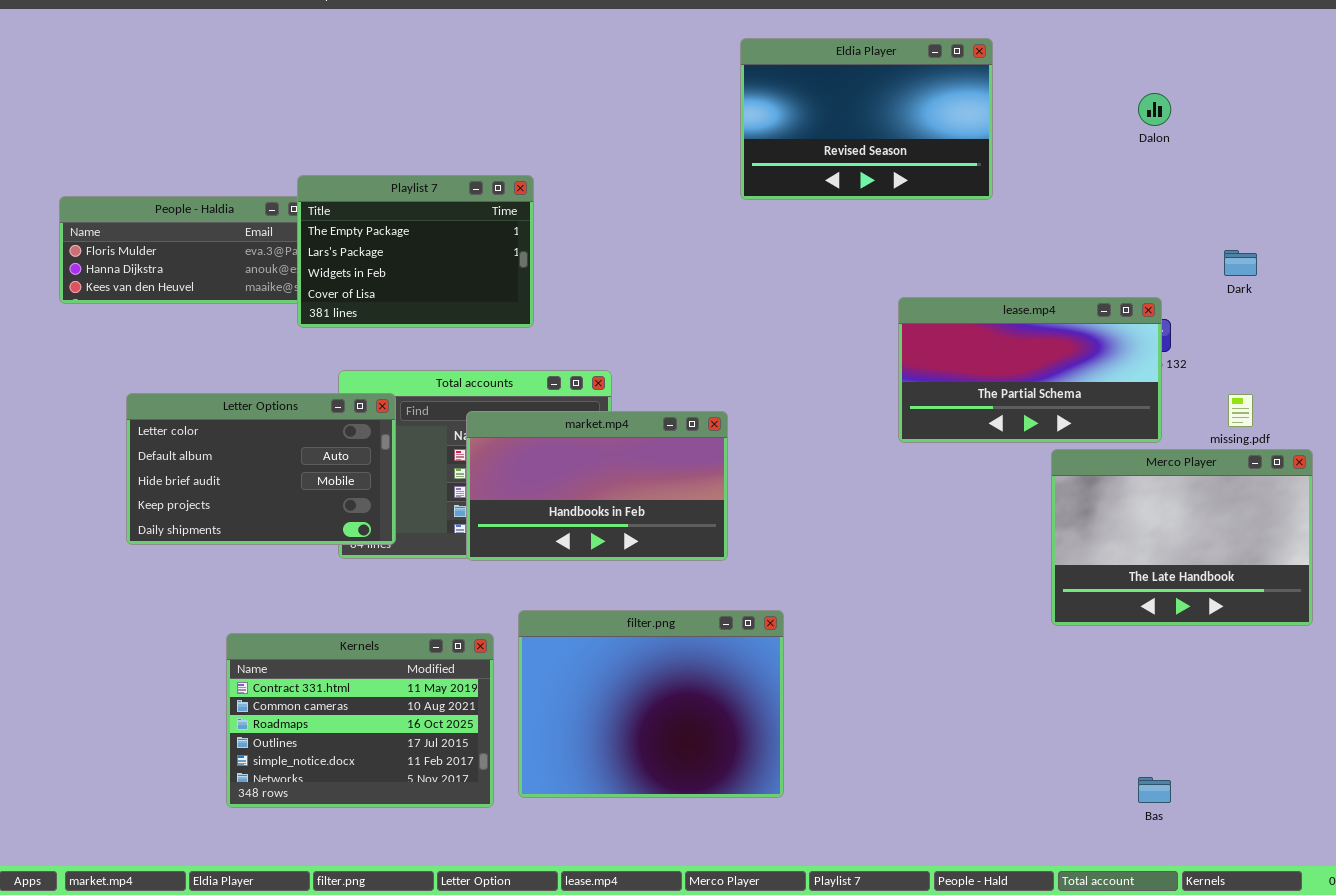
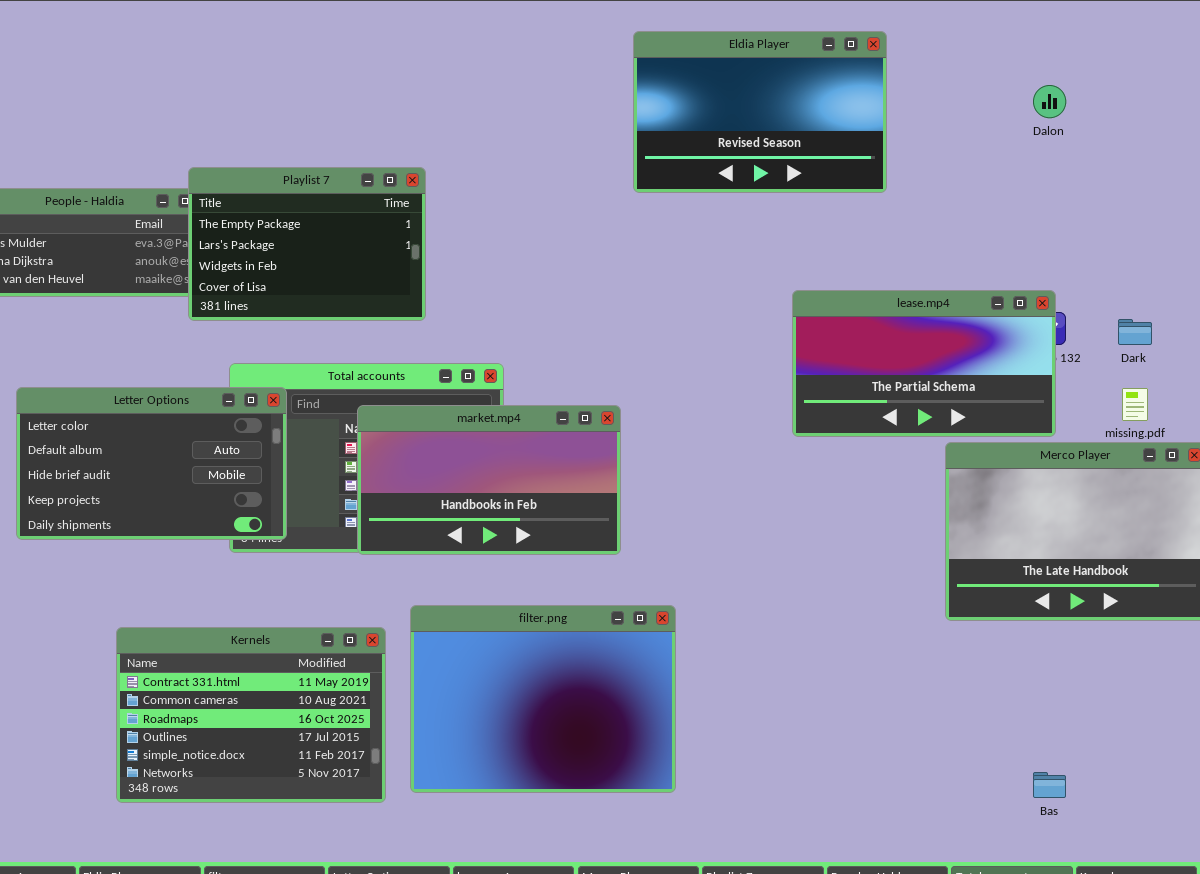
Dark: [1224,250,1257,276] -> [1118,319,1152,345], moved

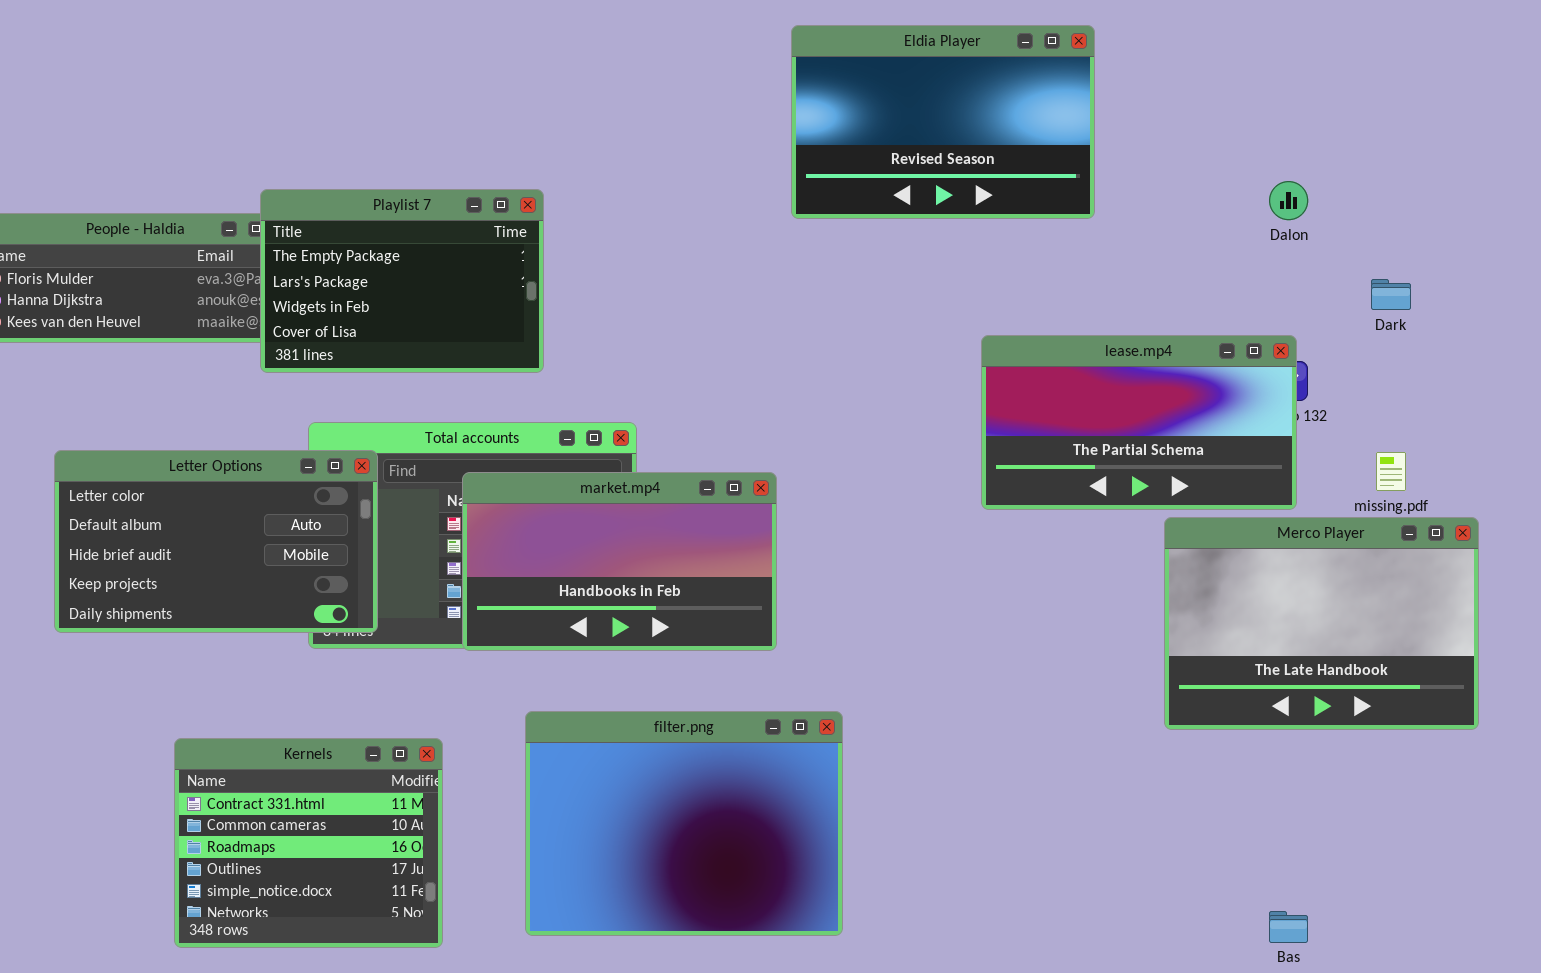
Dalon: [1033,85,1066,118] -> [1269,181,1308,220], moved
Dark: [1118,319,1152,345] -> [1371,279,1411,310], moved
Kernels: [116,627,386,803] -> [174,738,443,948], resized

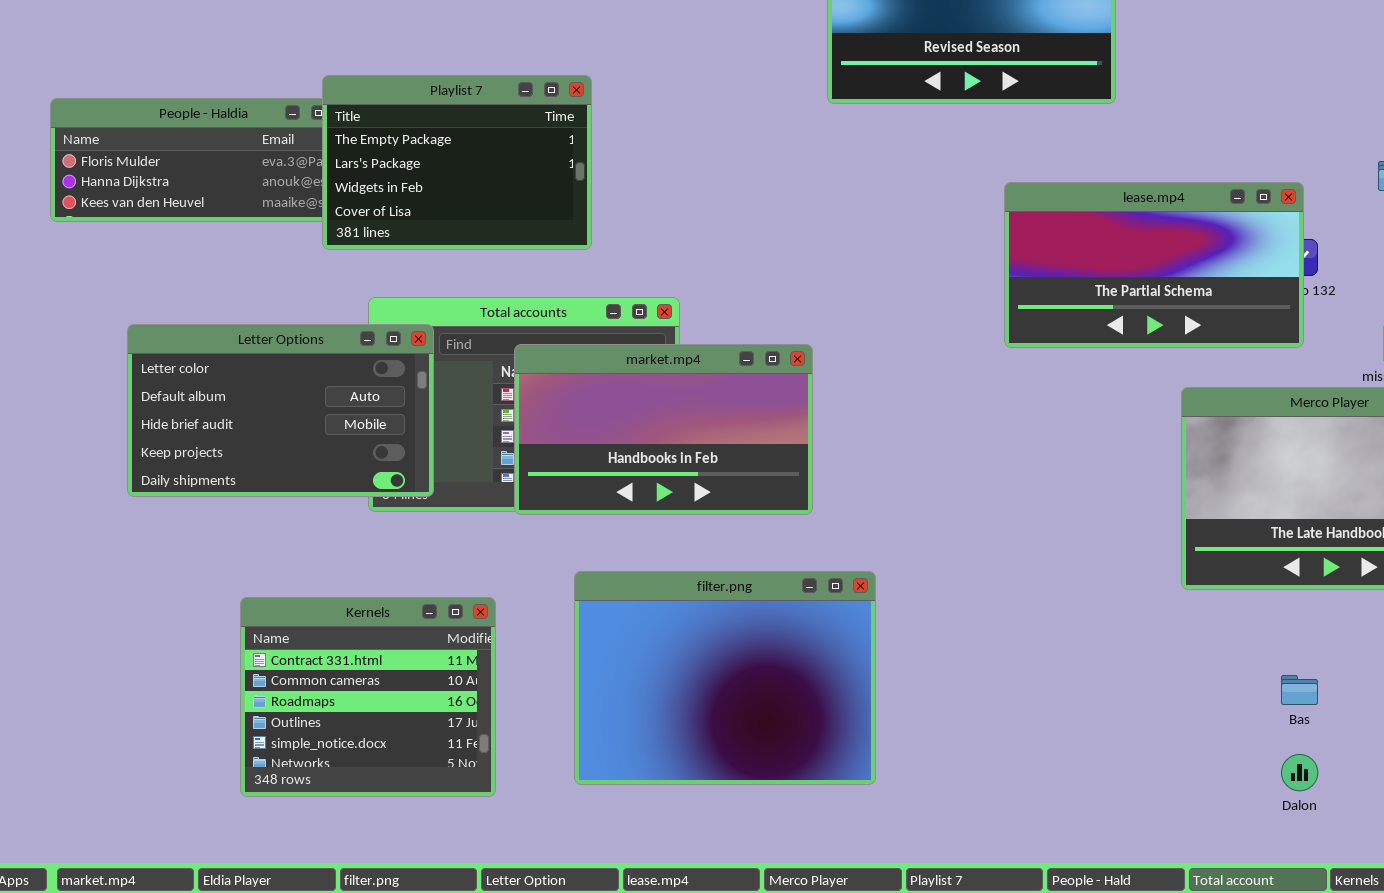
Dalon: [1269,181,1308,220] -> [1281,754,1318,791], moved
lease.mp4: [981,335,1297,510] -> [1004,182,1304,348], moved
Bas: [1269,911,1308,943] -> [1281,675,1318,705], moved

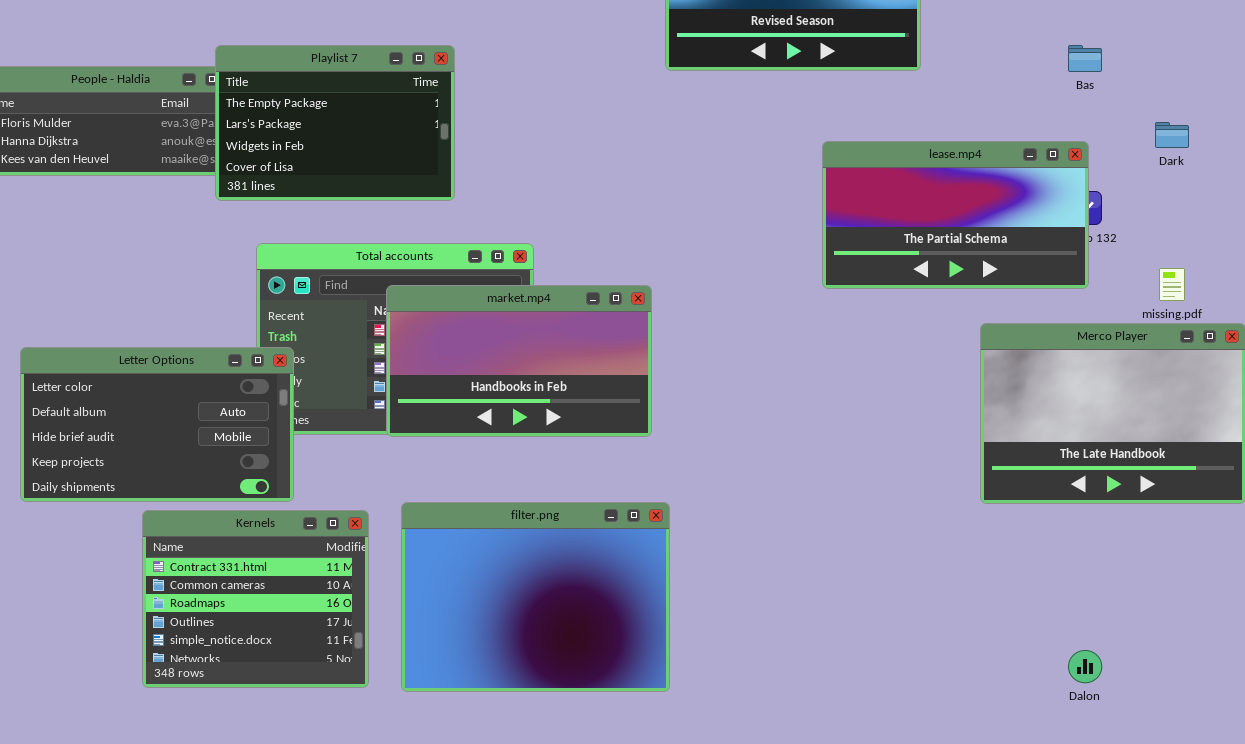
Letter Options: [127,324,434,497] -> [20,347,294,502], moved
filter.png: [574,571,876,785] -> [401,502,670,692], moved
Bas: [1281,675,1318,705] -> [1068,45,1102,72], moved

